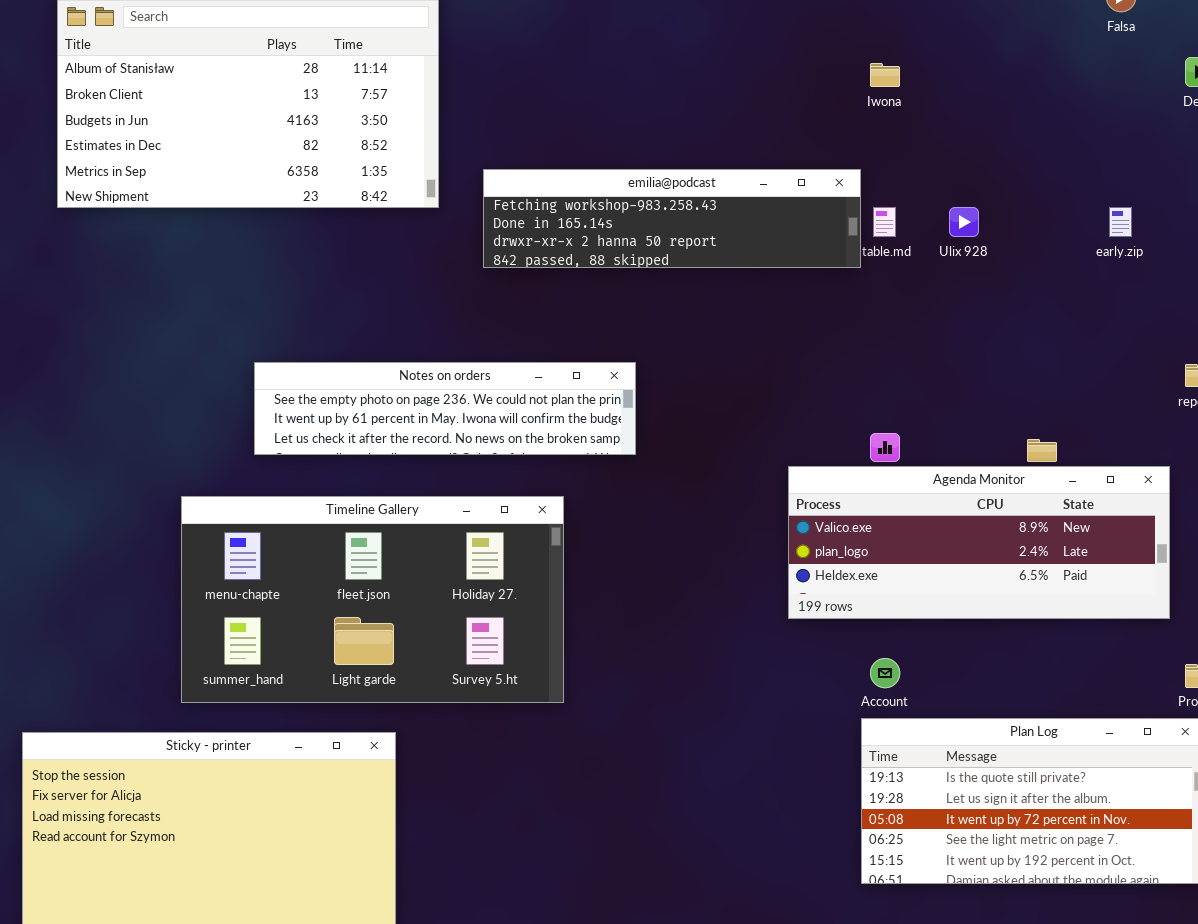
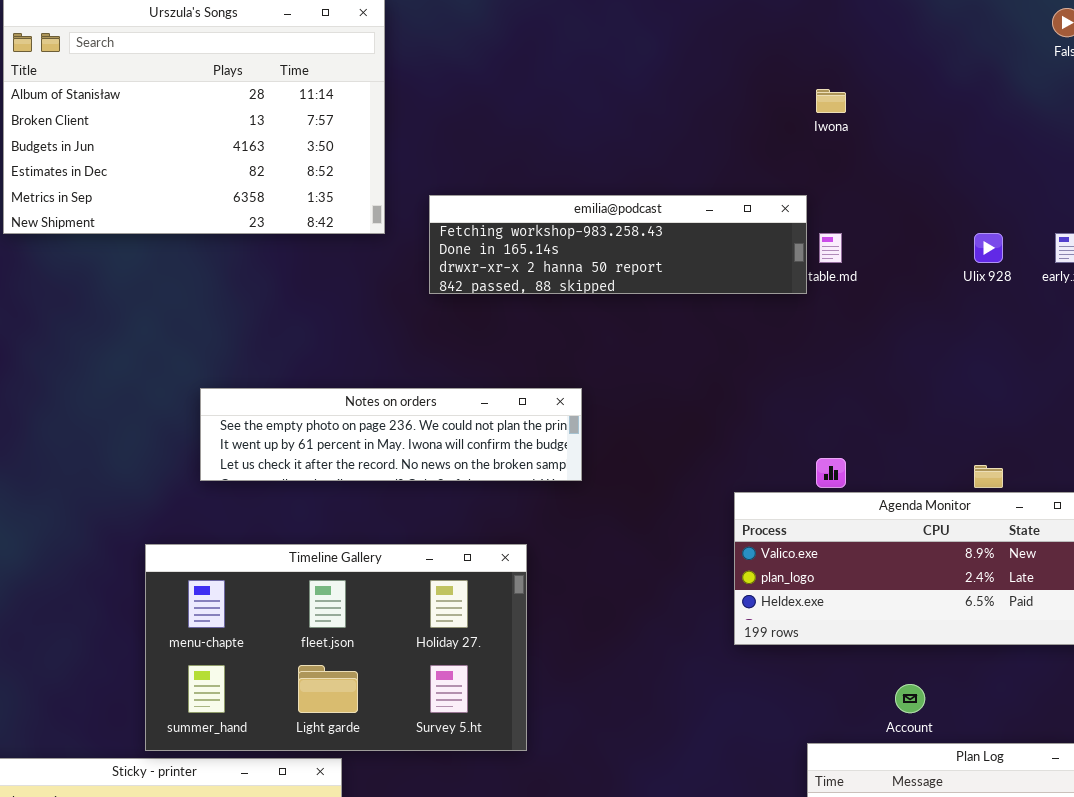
Ulix 928: [949,207,979,237] -> [974,233,1003,263], moved
Timeline Gallery: [181,496,564,703] -> [145,544,527,751], moved
Account: [870,658,900,688] -> [895,684,925,713], moved

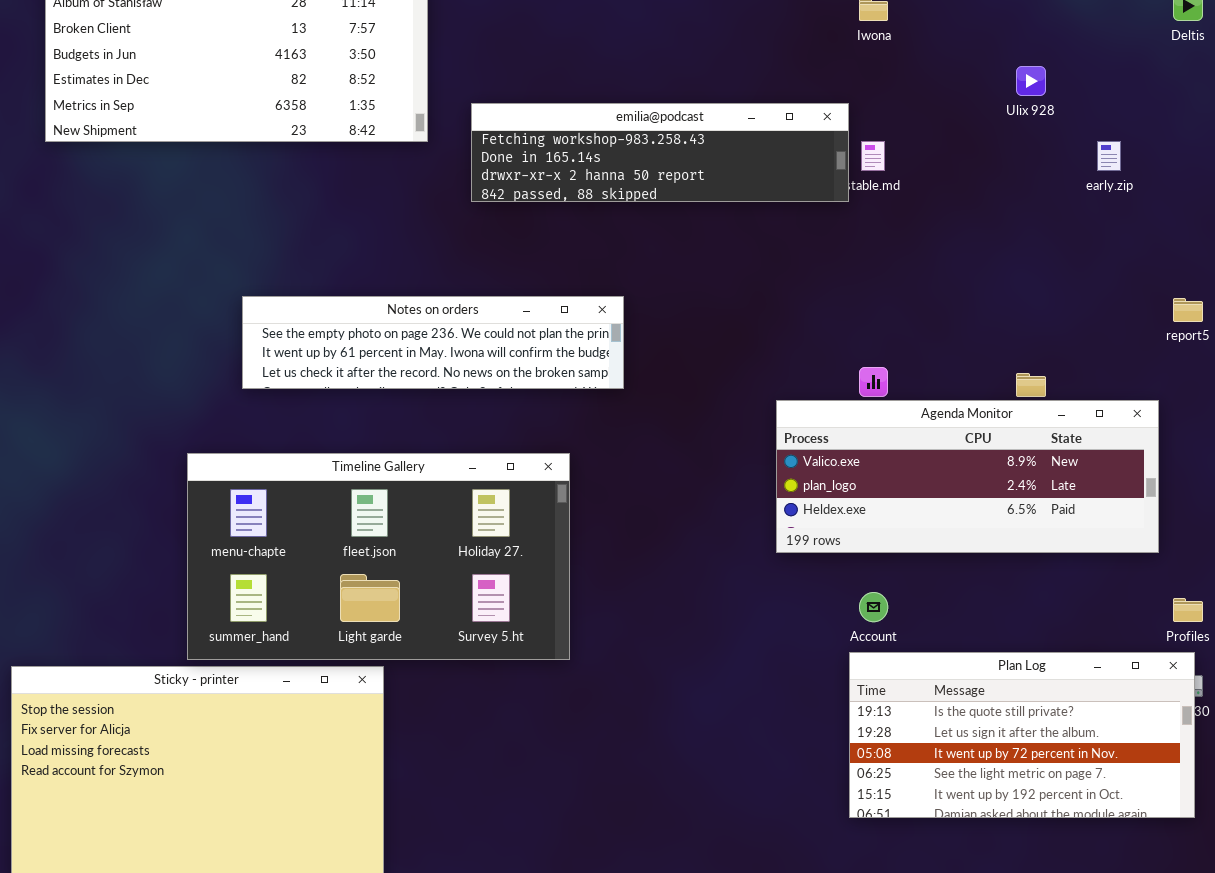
Ulix 928: [974,233,1003,263] -> [1016,66,1046,96], moved
Account: [895,684,925,713] -> [859,592,888,622], moved

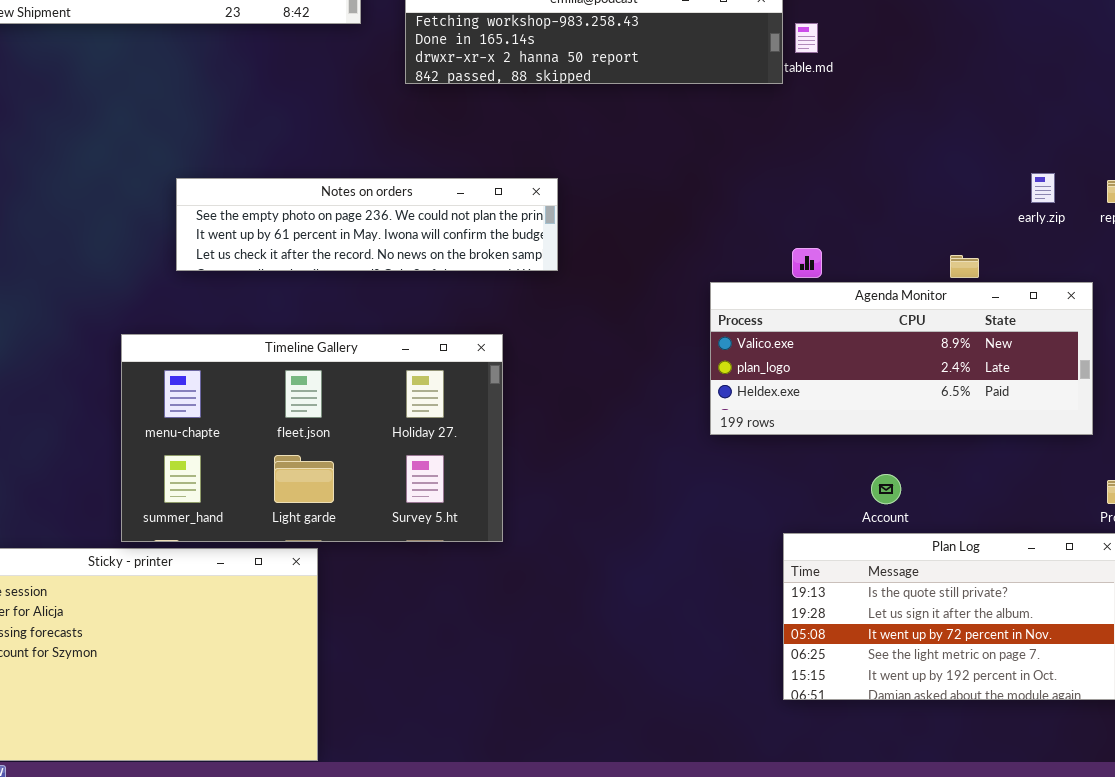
early.zip: [1097,141,1121,171] -> [1031,173,1055,203], moved
Account: [859,592,888,622] -> [871,474,901,504], moved

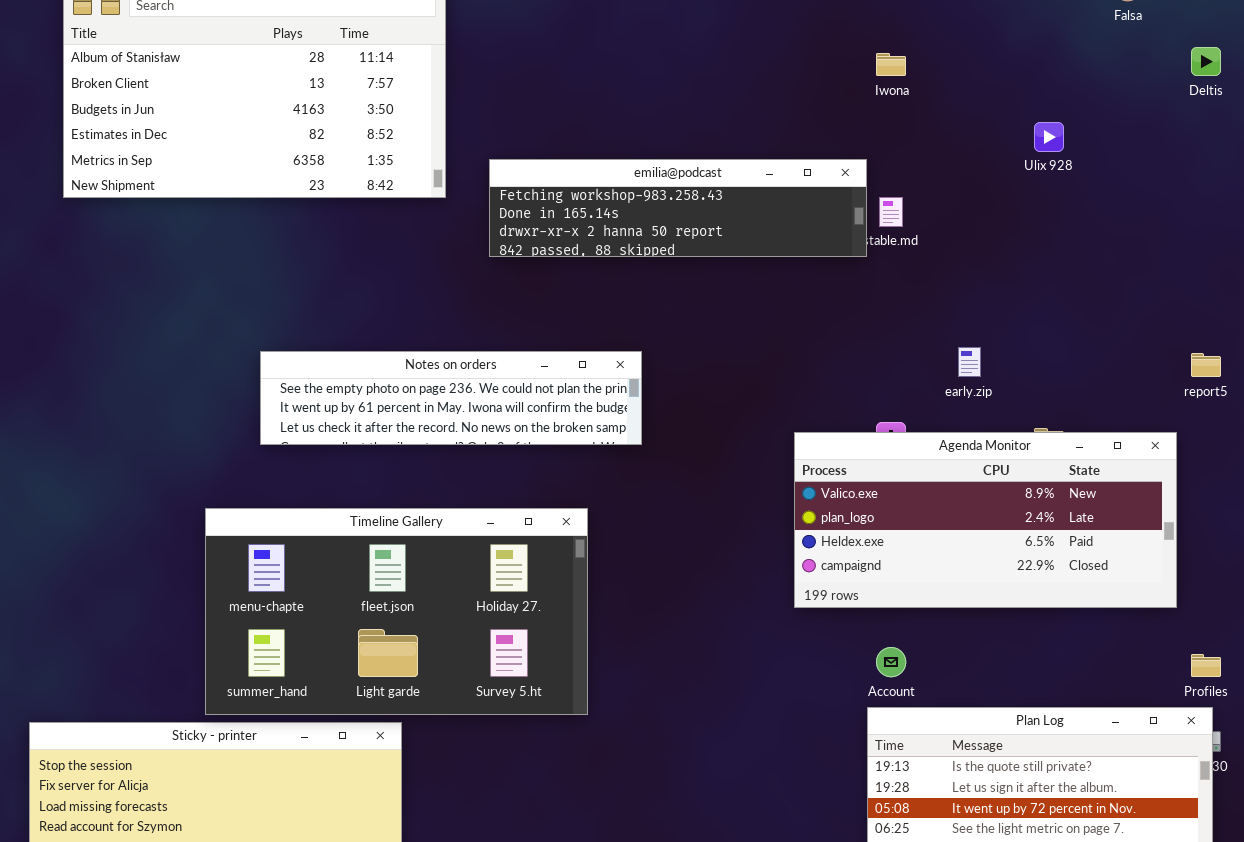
early.zip: [1031,173,1055,203] -> [958,347,981,377], moved
Agenda Monitor: [710,282,1093,435] -> [794,432,1177,608], resized
Account: [871,474,901,504] -> [876,647,906,677], moved

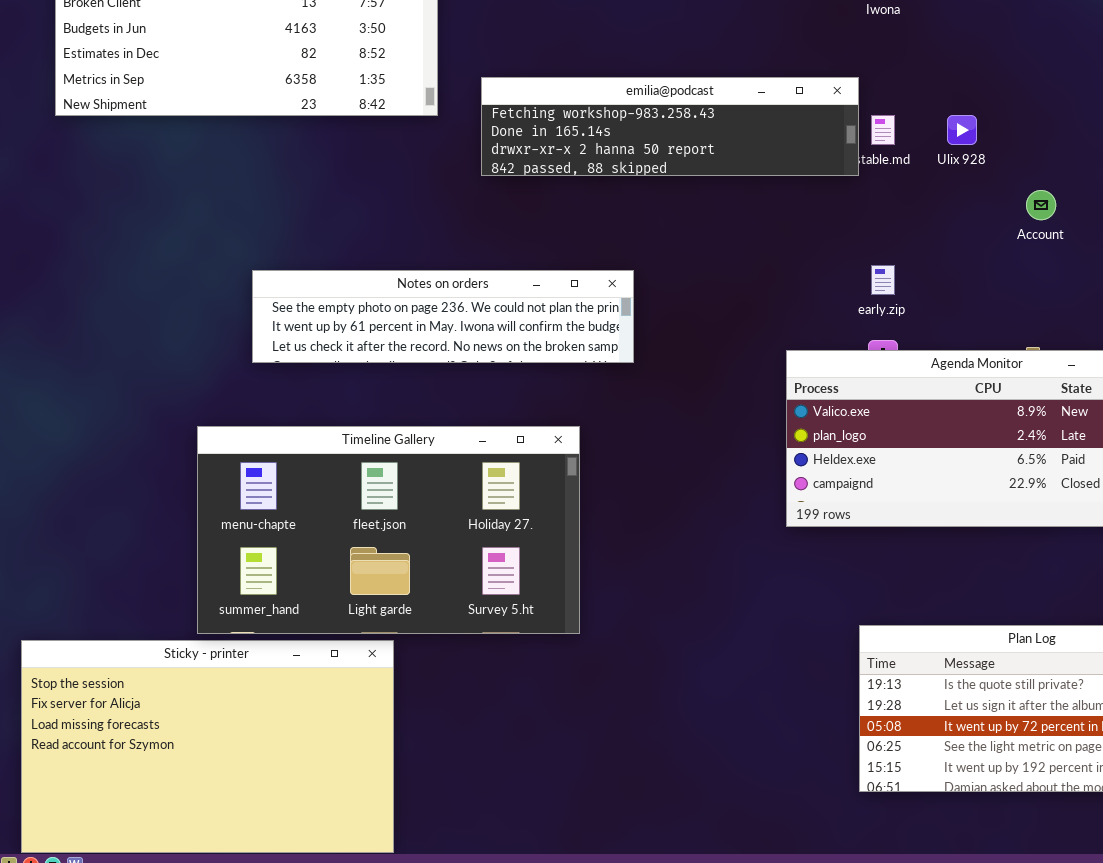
Ulix 928: [1034,122,1064,152] -> [947,115,977,145], moved
early.zip: [958,347,981,377] -> [871,265,895,295], moved
Account: [876,647,906,677] -> [1026,190,1056,220], moved

